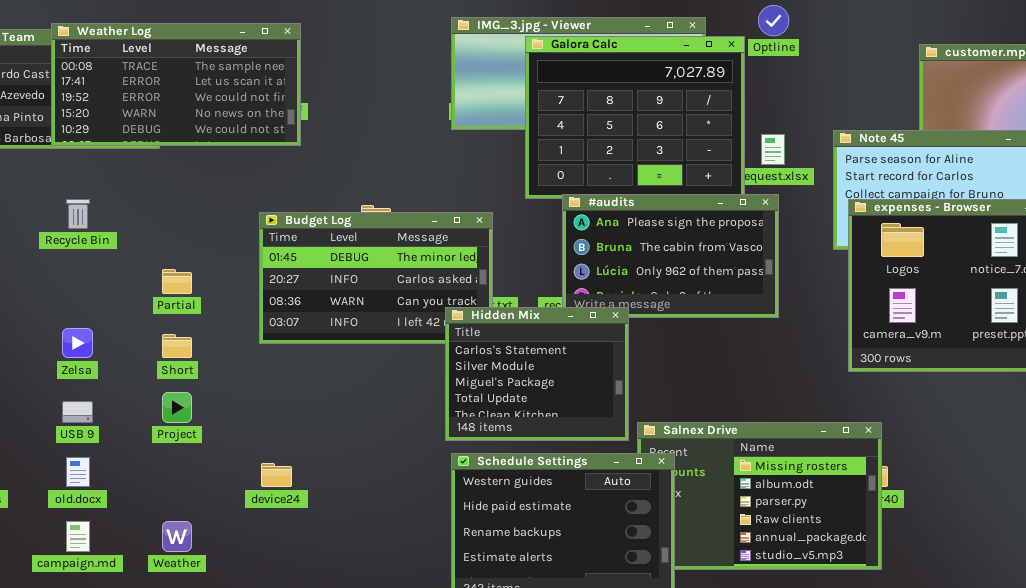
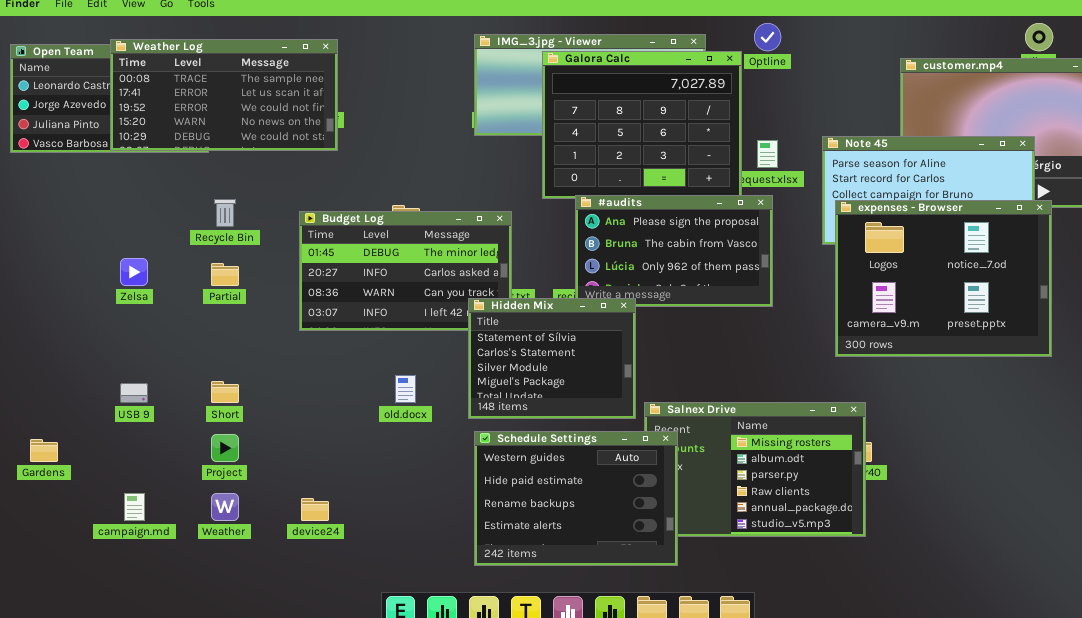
Recycle Bin: [66,199,90,229] -> [214,199,236,227], moved
Hidden Mix: [445,307,629,441] -> [468,298,636,419], scrolled up 1 row
Zelsa: [62,328,93,358] -> [120,258,148,286], moved
Short: [162,334,192,358] -> [211,381,239,403], moved
Project: [162,392,192,423] -> [211,434,239,462], moved
old.docx: [66,457,90,487] -> [395,375,416,403], moved
device24: [261,463,292,487] -> [301,498,329,521], moved

